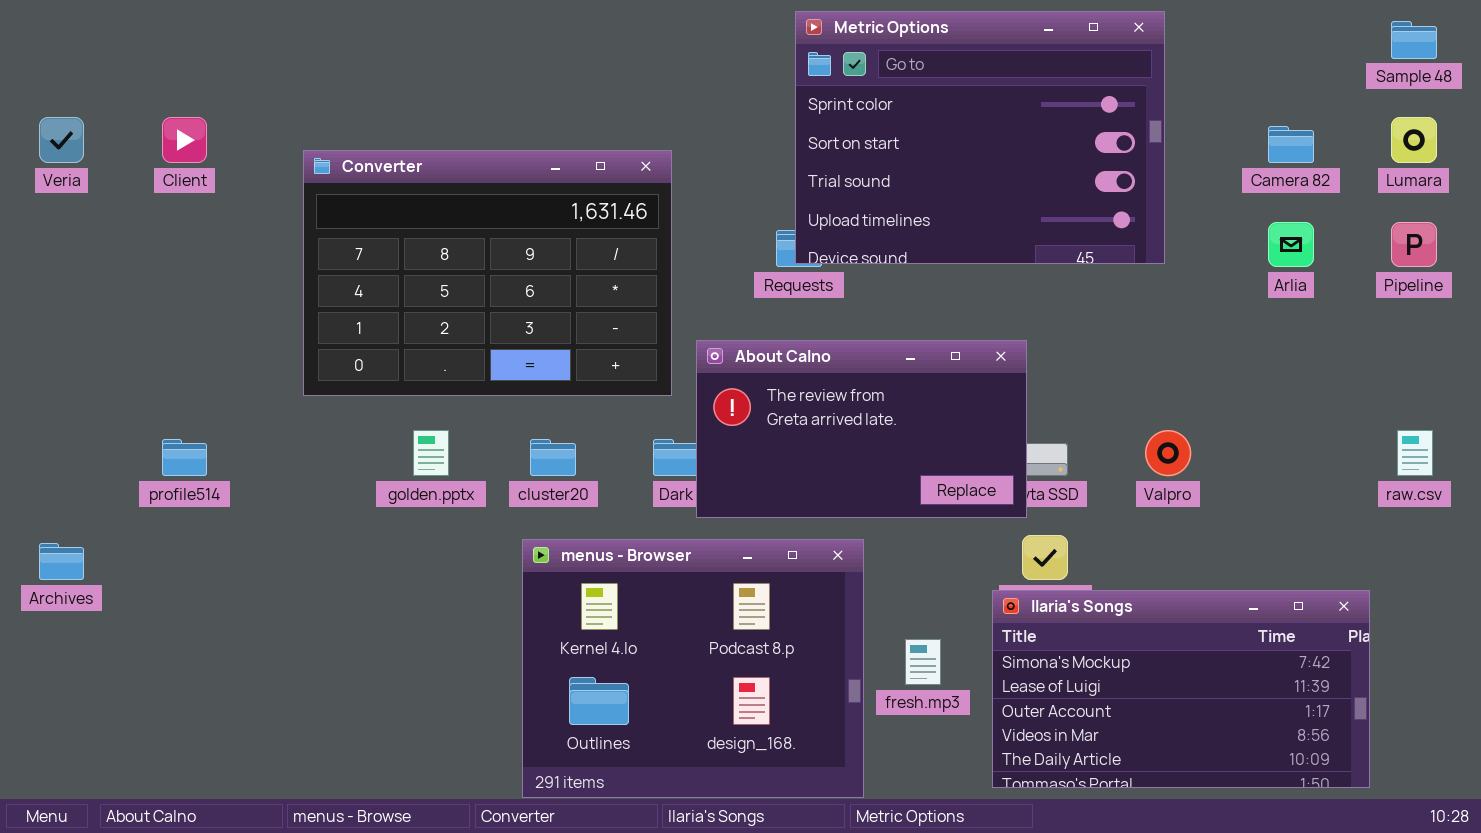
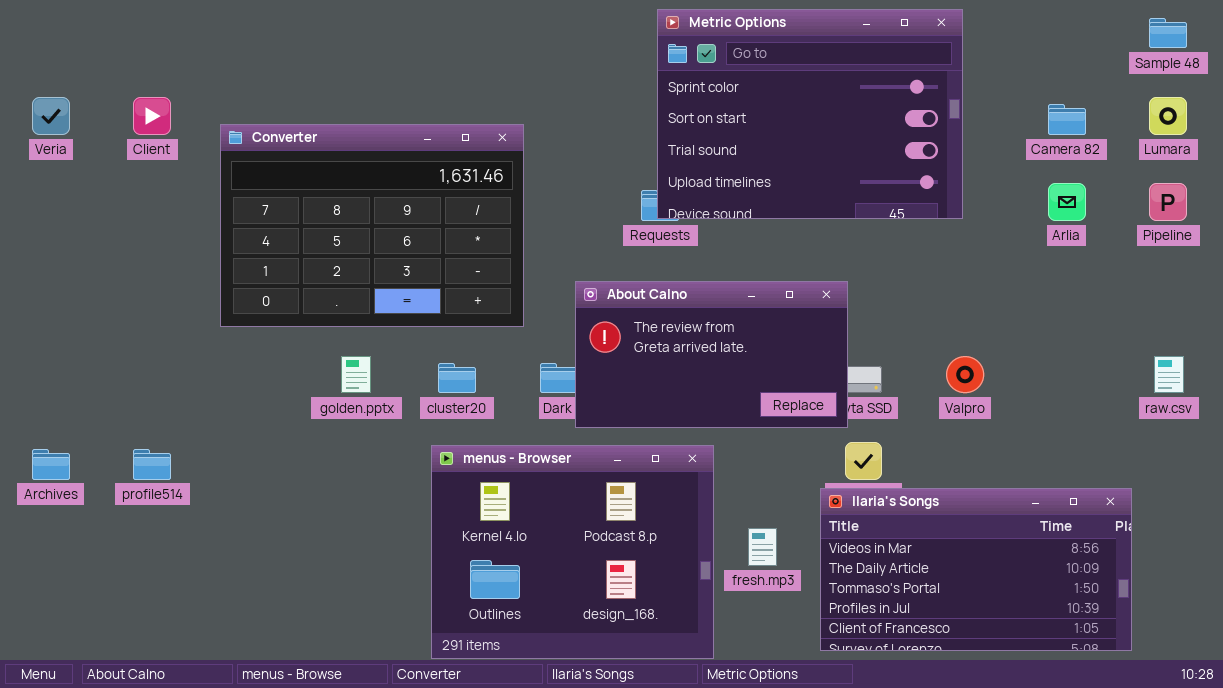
Converter: [303,150,672,396] -> [220,124,524,327], moved
profile514: [162,439,207,476] -> [133,449,171,480], moved
Ilaria's Songs: [992,590,1370,788] -> [820,488,1132,651], scrolled down 3 rows

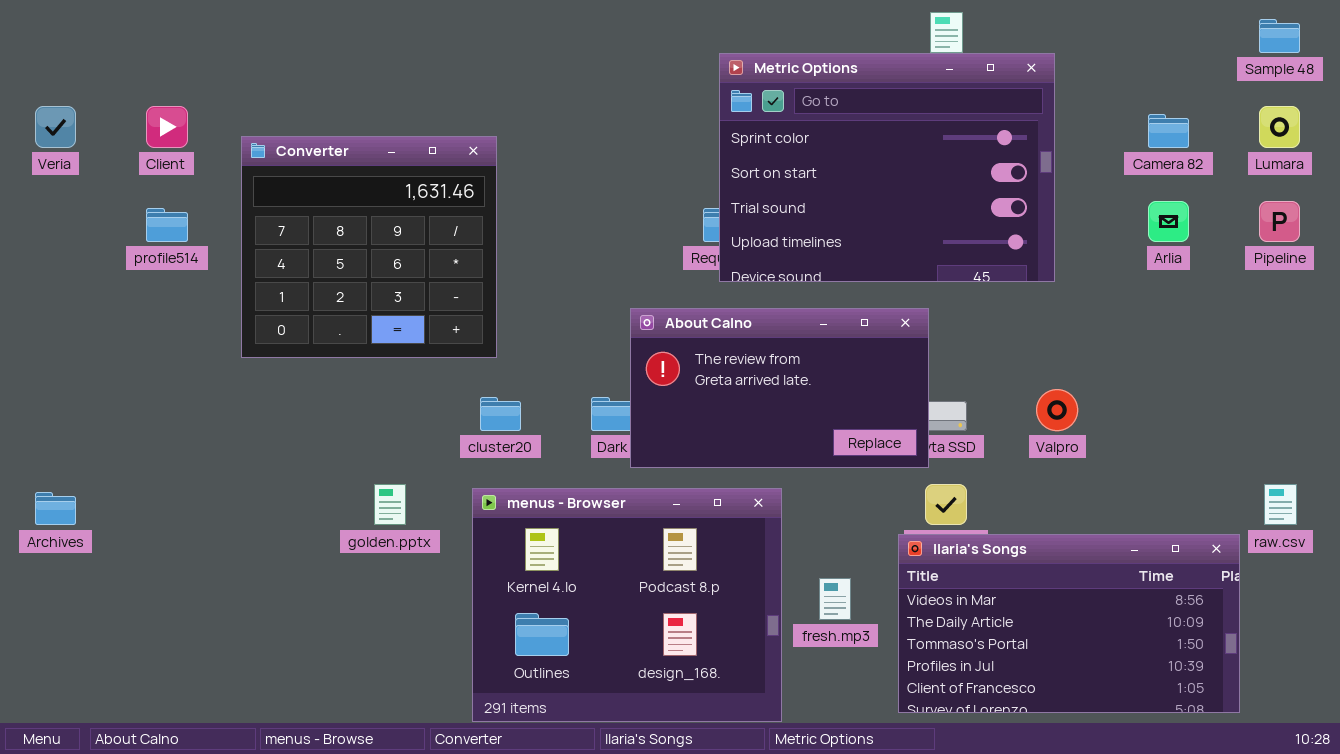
Metric Options: [657,9,963,219] -> [719,53,1055,282], moved
Converter: [220,124,524,327] -> [241,136,497,358], resized
golden.pptx: [341,356,371,393] -> [374,484,406,525], moved
raw.csv: [1154,356,1184,393] -> [1264,484,1297,525], moved
profile514: [133,449,171,480] -> [146,208,188,242], moved

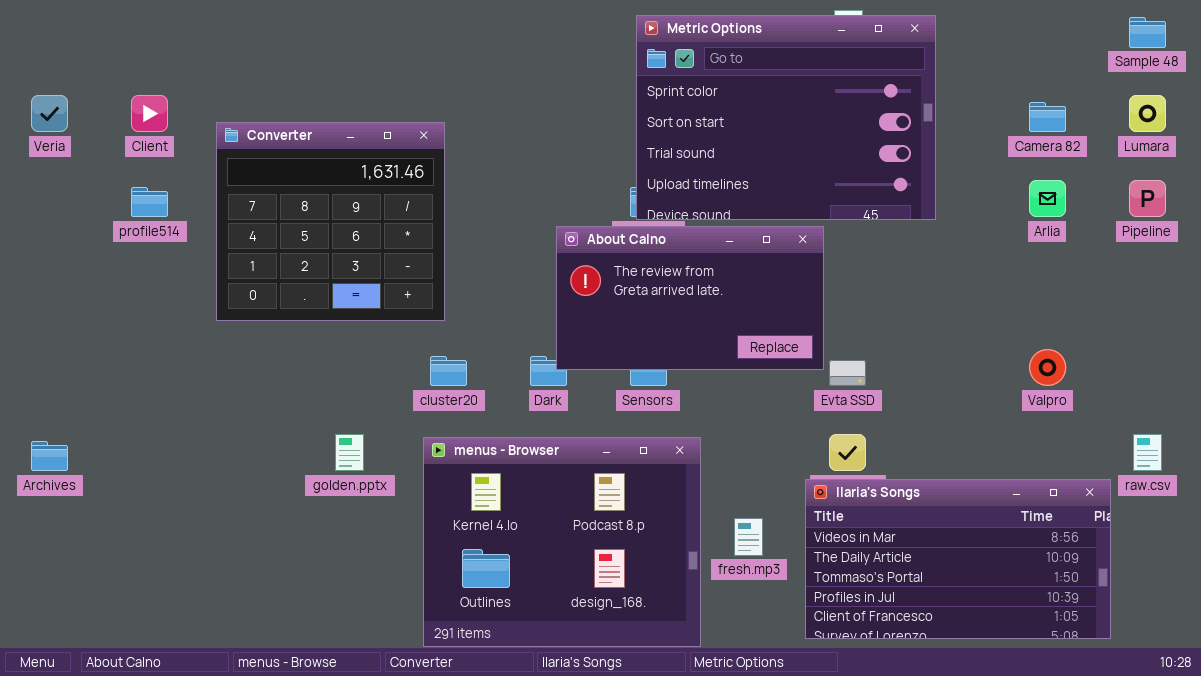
Metric Options: [719,53,1055,282] -> [636,15,936,220], moved
About Calno: [630,308,929,468] -> [556,226,824,370], moved
Valpro: [1036,389,1078,431] -> [1029,349,1066,386], moved

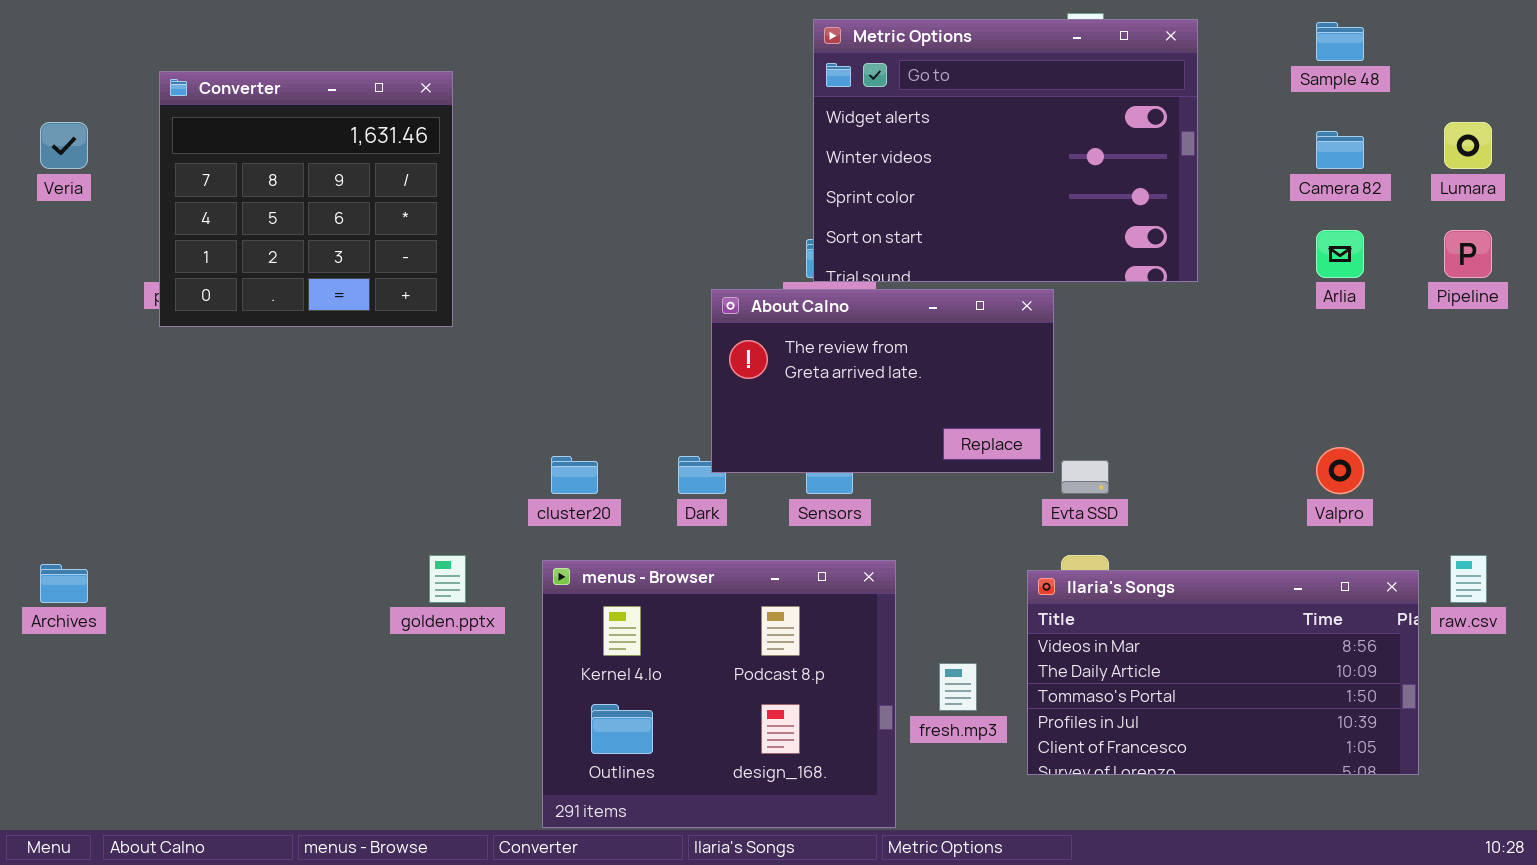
Metric Options: [636,15,936,220] -> [813,19,1198,282], scrolled up 2 rows
Sample 48: [1129,17,1166,48] -> [1316,22,1364,61], moved
Converter: [216,122,445,321] -> [159,71,453,327], moved
Ilaria's Songs: [805,479,1111,639] -> [1027,570,1419,775], moved

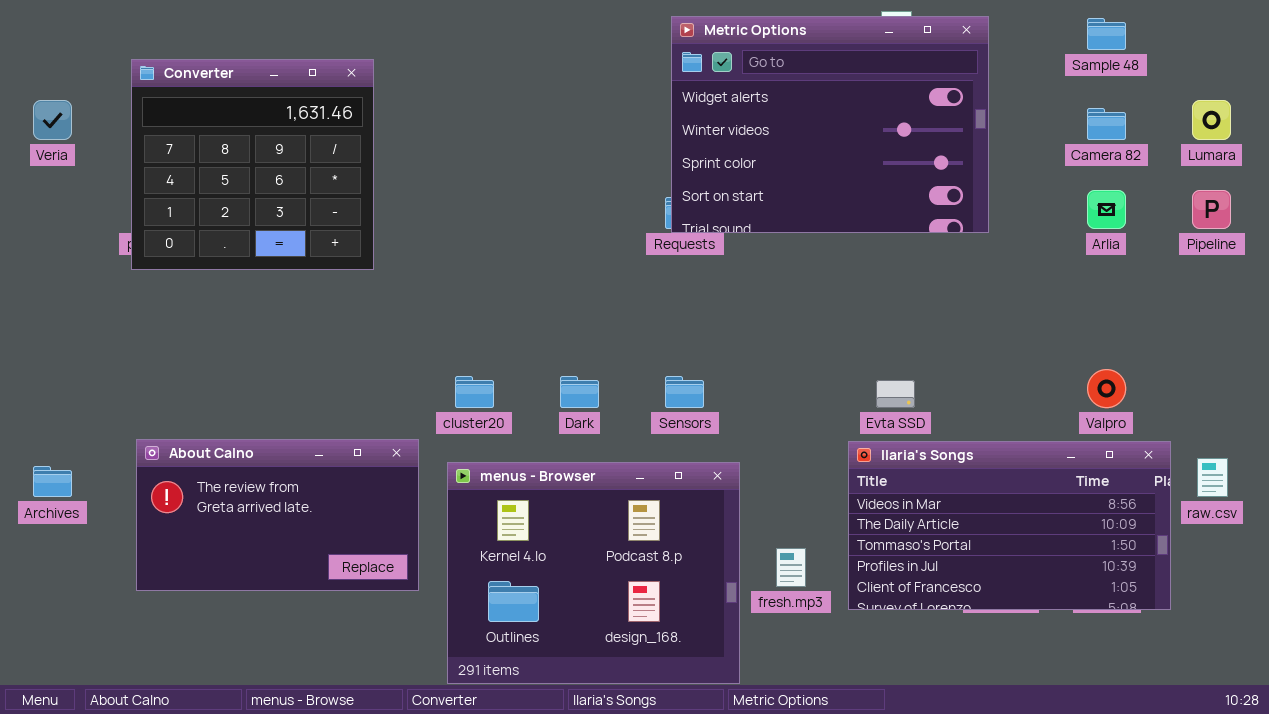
About Calno: [711,289,1054,473] -> [136,439,419,591], moved
Ilaria's Songs: [1027,570,1419,775] -> [848,441,1171,610], moved

